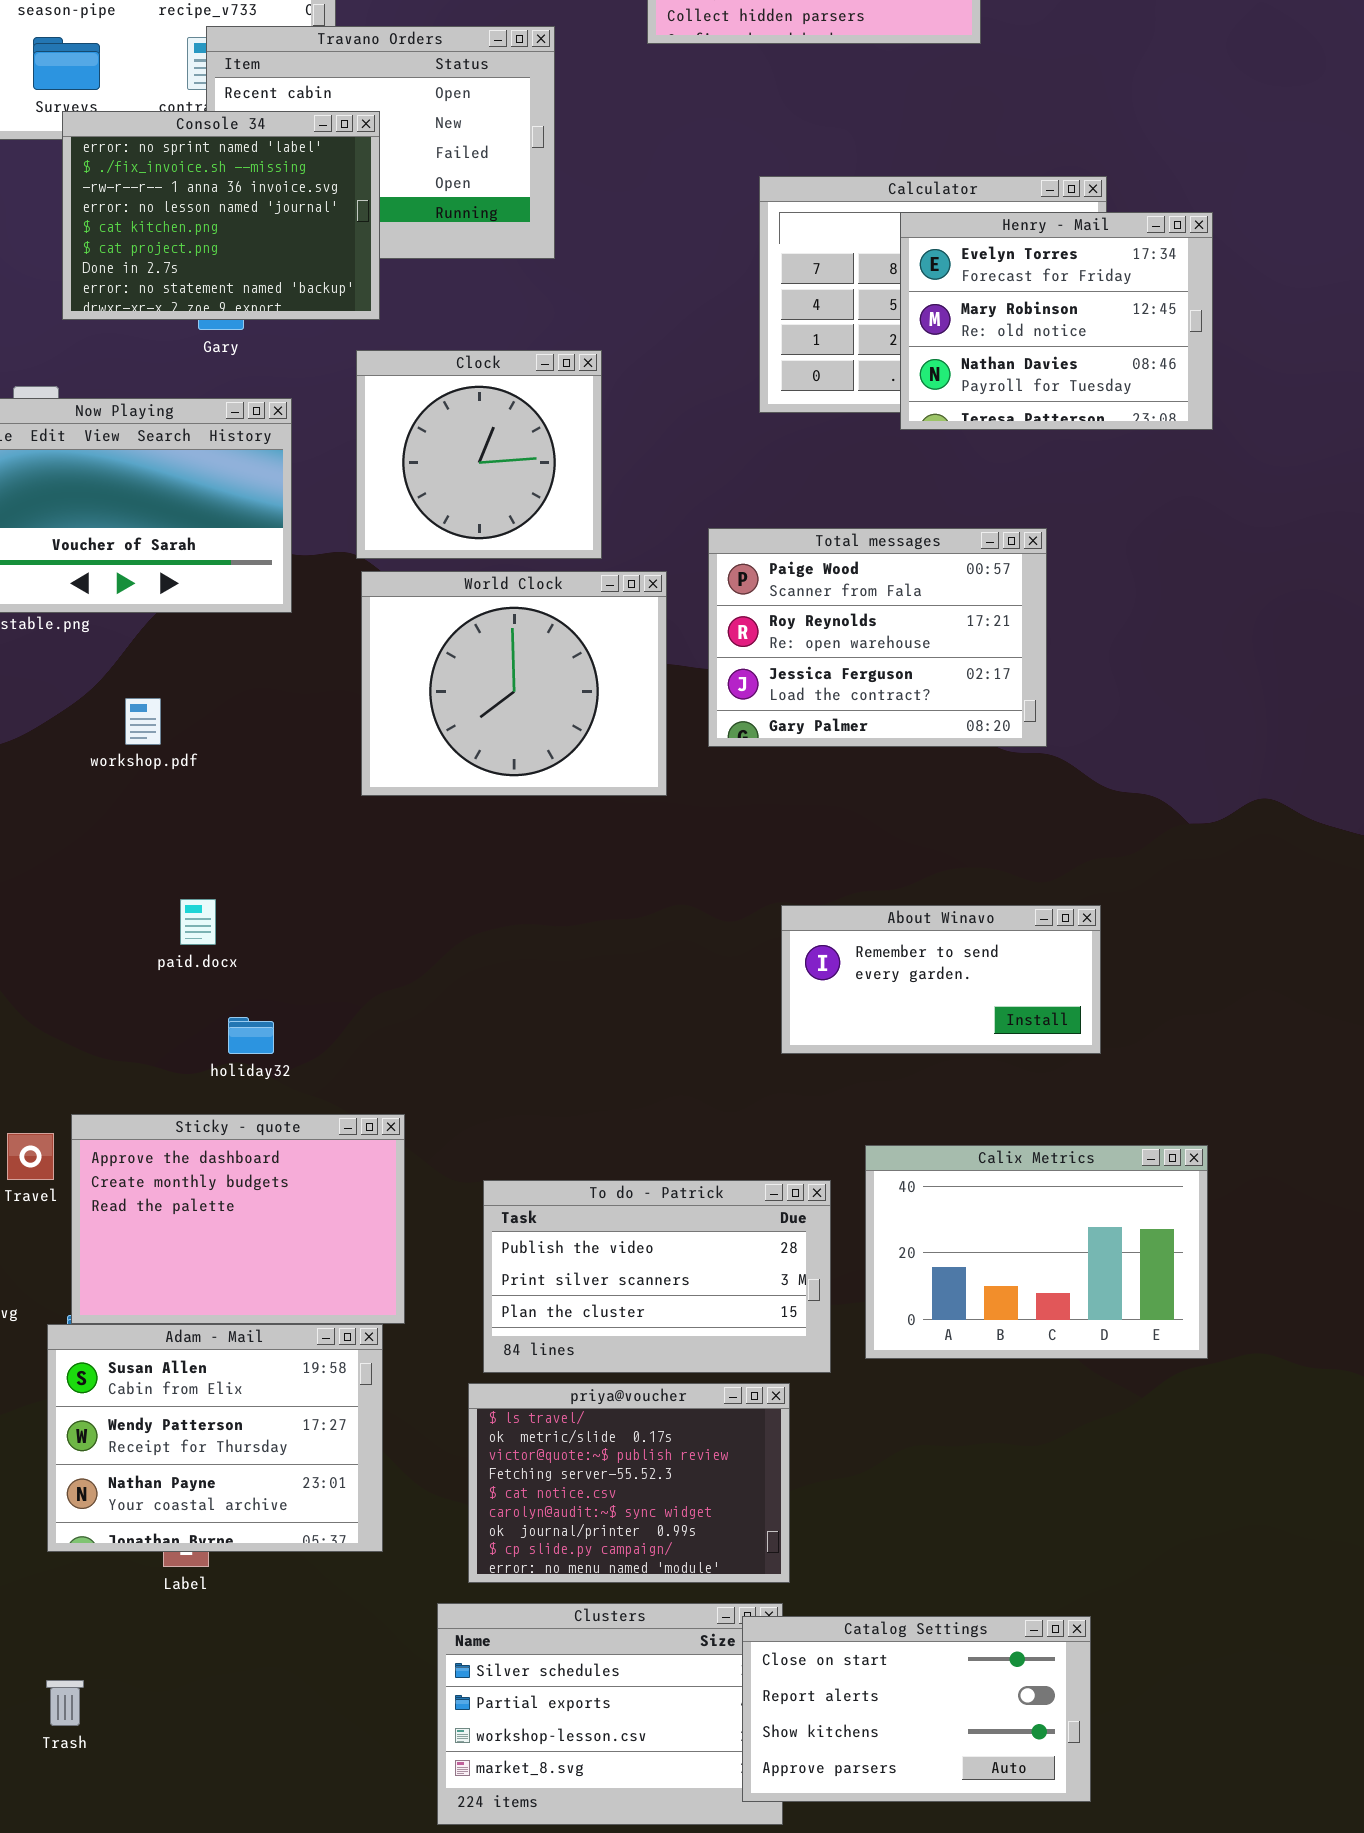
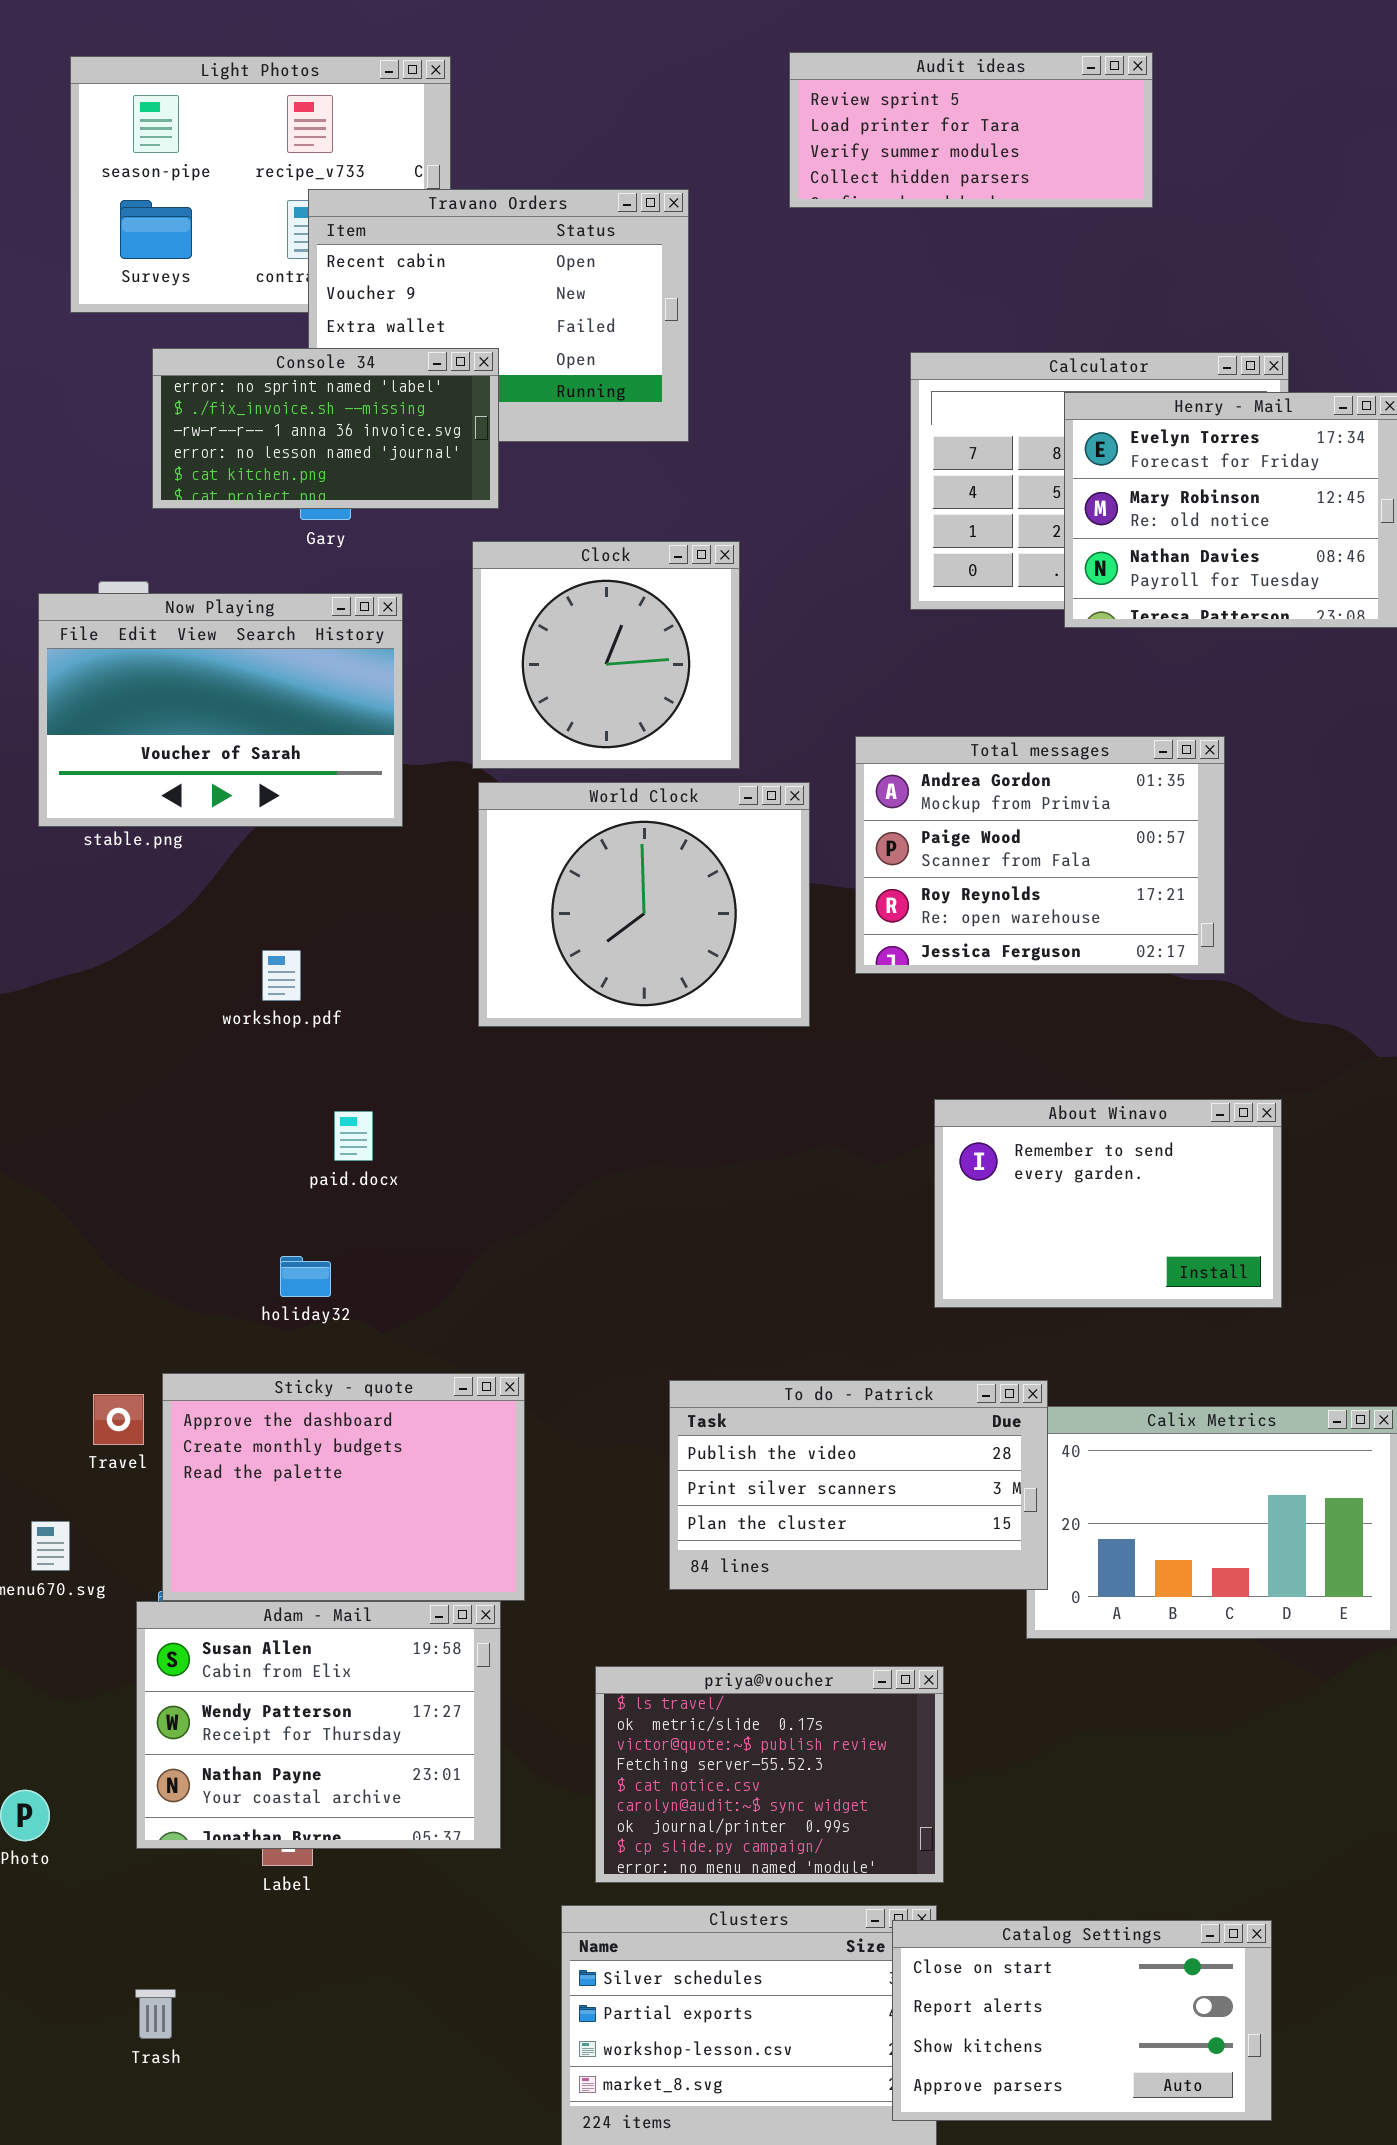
Console 34: [62,111,380,320] -> [152,348,499,509], resized
Total messages: [708,528,1047,747] -> [855,736,1225,974], scrolled up 1 row
workshop.pdf: [125,698,161,745] -> [262,950,301,1001], moved
paid.docx: [180,899,216,945] -> [334,1111,373,1161], moved
About Winavo: [781,905,1101,1054] -> [934,1099,1282,1308], resized
holiday32: [228,1017,274,1054] -> [280,1256,331,1297], moved
To do - Patrick: [483,1180,831,1373] -> [669,1380,1048,1590], moved

